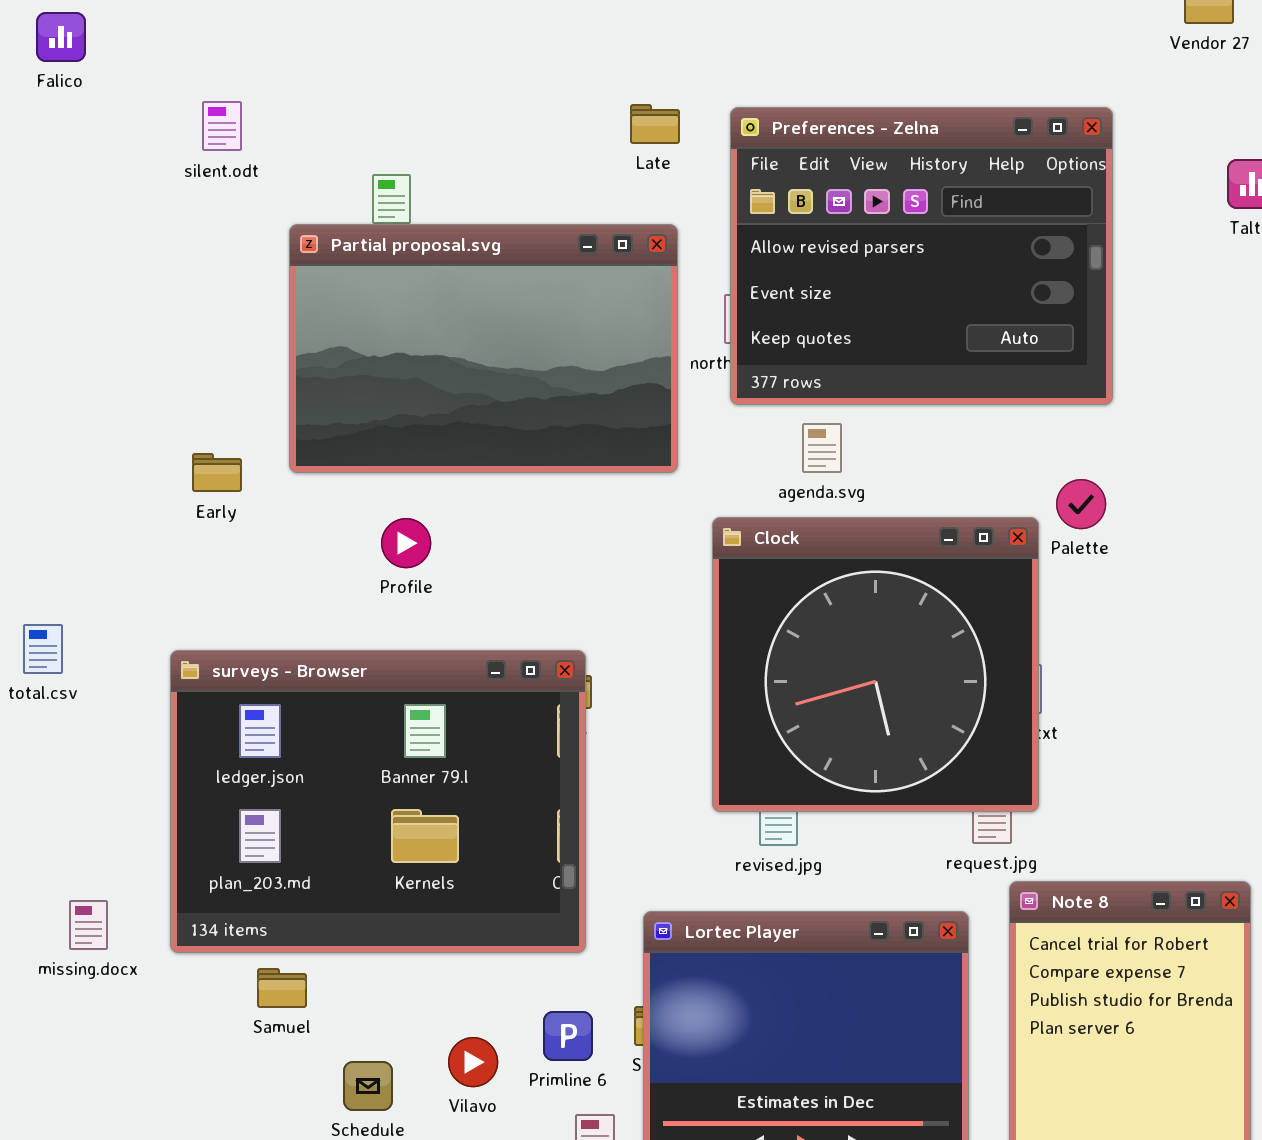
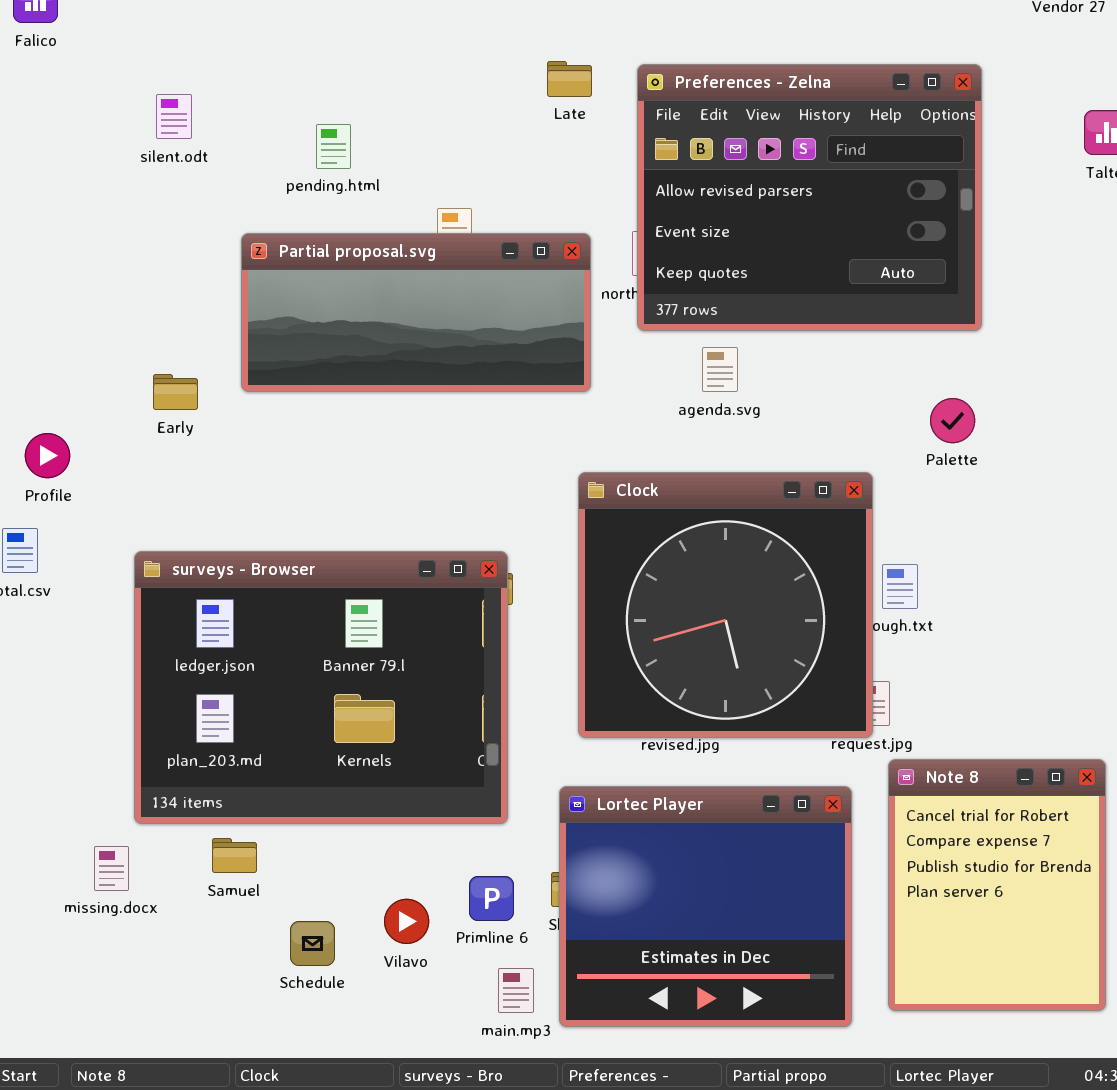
silent.odt: [202,101,242,151] -> [156,94,192,139], moved
Partial proposal.svg: [289,224,678,473] -> [241,233,591,392], resized
Clock: [712,517,1039,812] -> [578,472,873,738], moved
Profile: [381,518,431,568] -> [25,433,70,478], moved
missing.docx: [69,900,108,950] -> [94,846,129,891], moved

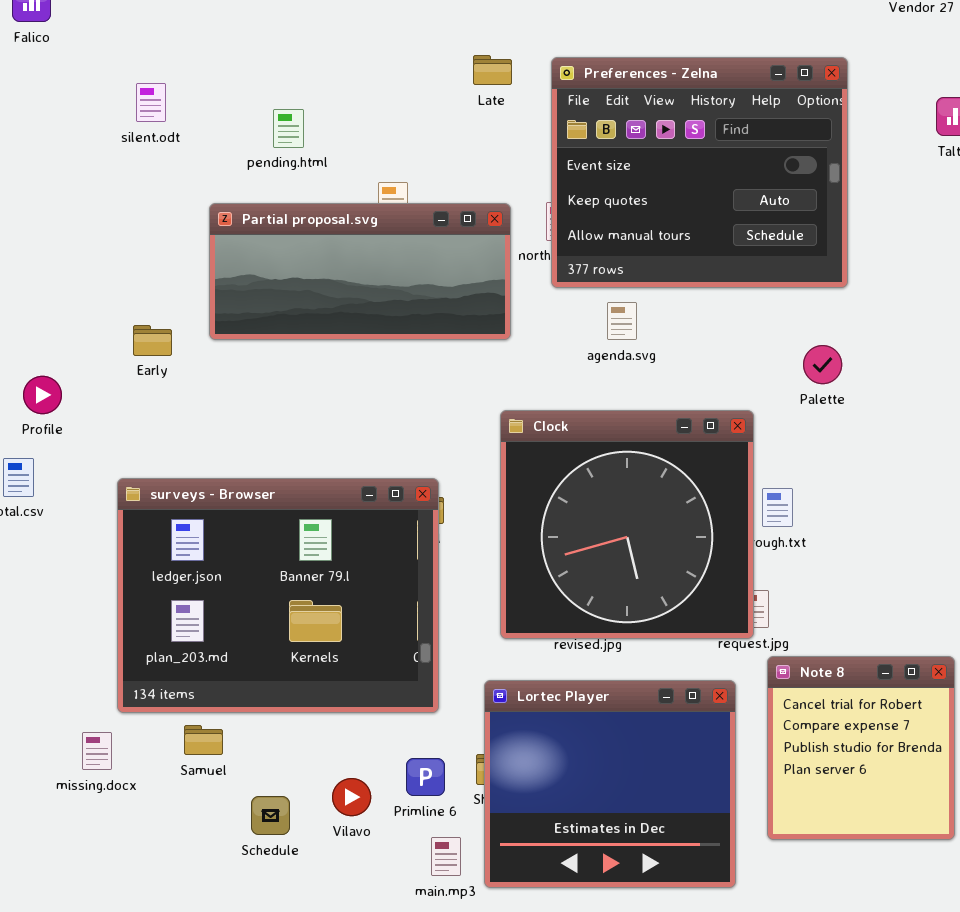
Preferences - Zelna: [637,64,982,331] -> [551,57,848,288], scrolled down 1 row
Note 8: [888,759,1106,1011] -> [767,656,955,840], resized

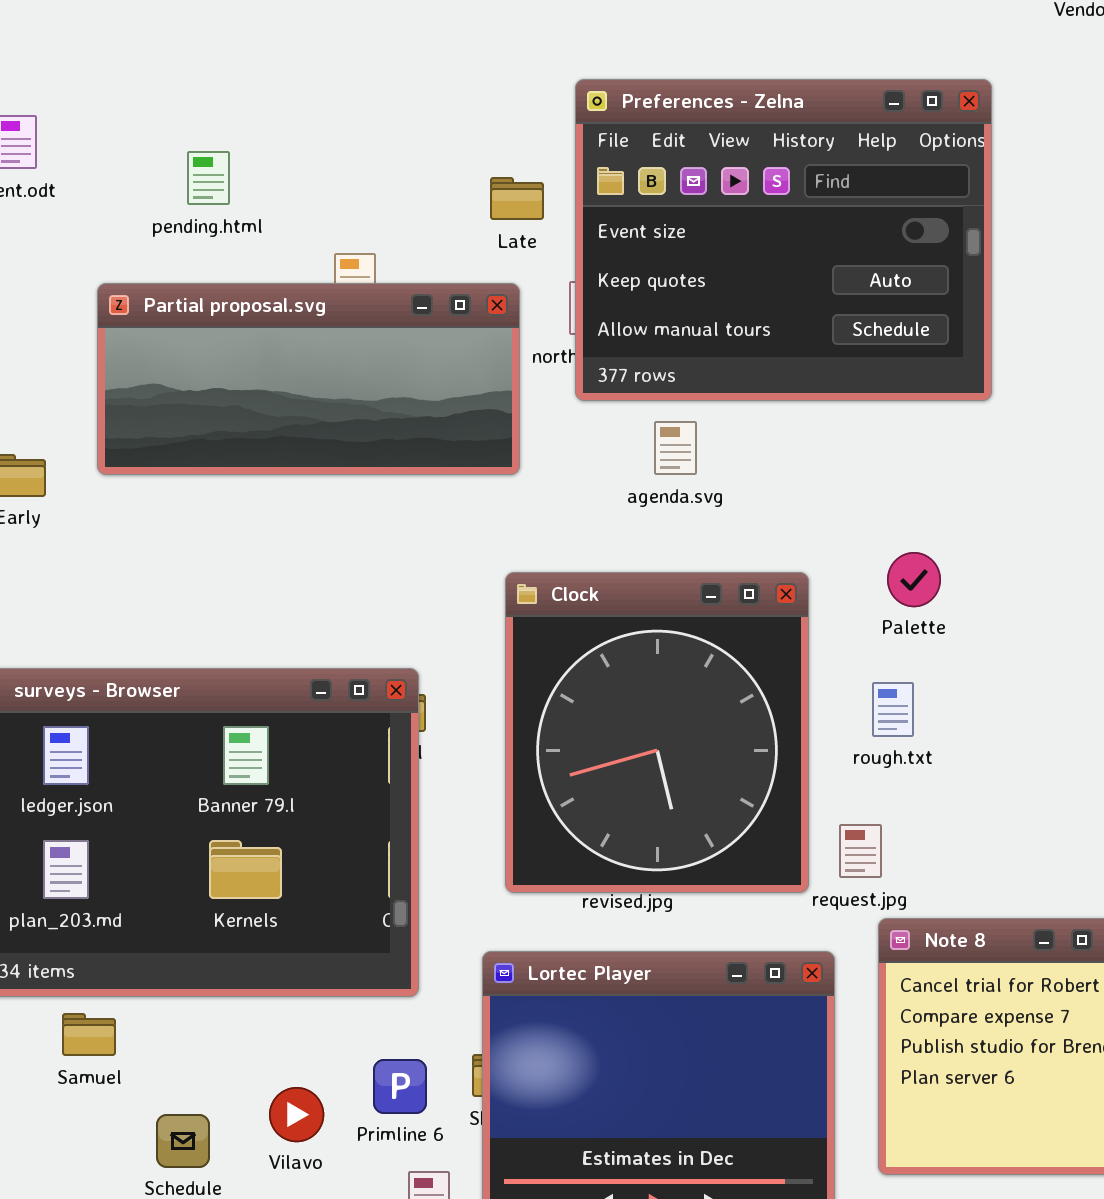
Late: [473,55,512,85] -> [490,177,544,220], moved
Palette: [803,345,842,384] -> [887,552,941,607], moved
Clock: [500,410,754,639] -> [505,572,809,893], resized

